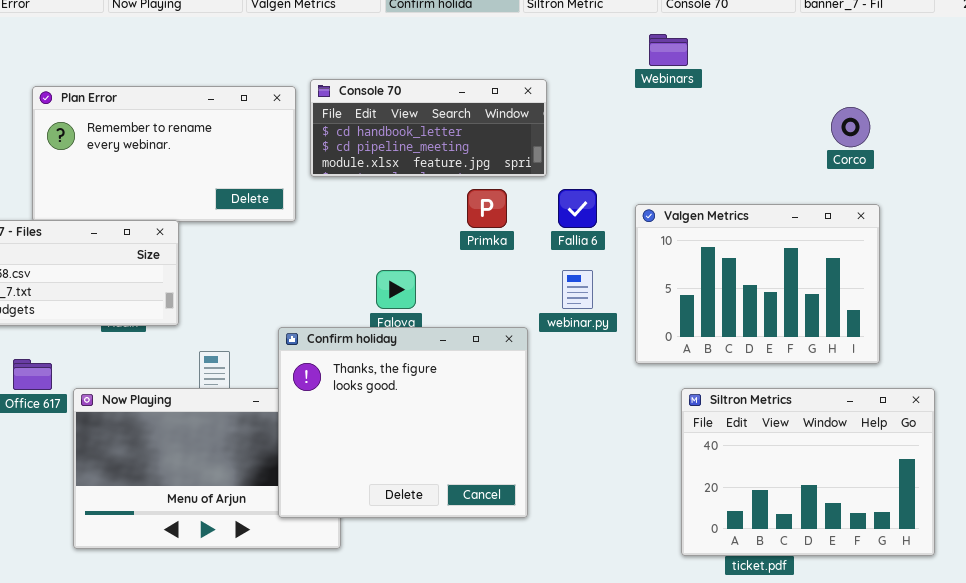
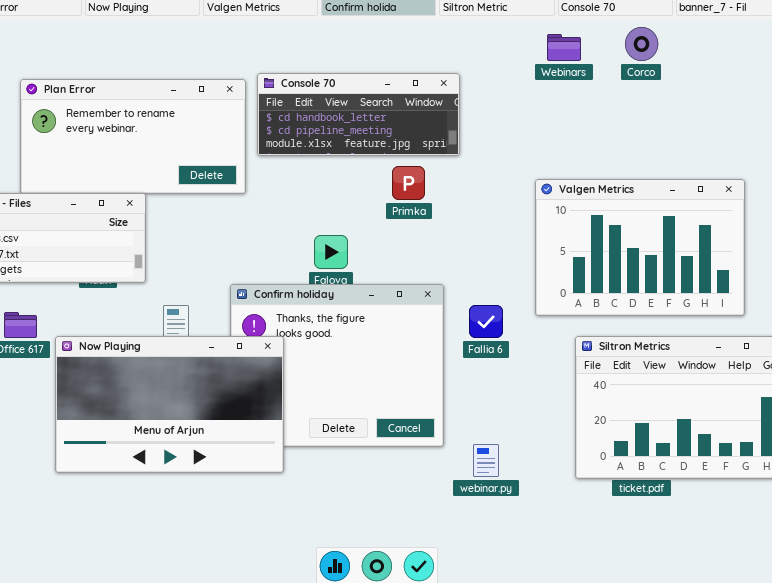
Corco: [831,107,870,147] -> [625,27,658,61], moved
Fallia 6: [558,189,597,228] -> [469,305,503,338], moved
webinar.py: [562,270,593,309] -> [473,444,499,477], moved
Now Playing: [73,388,341,549] -> [55,336,284,473], raised

